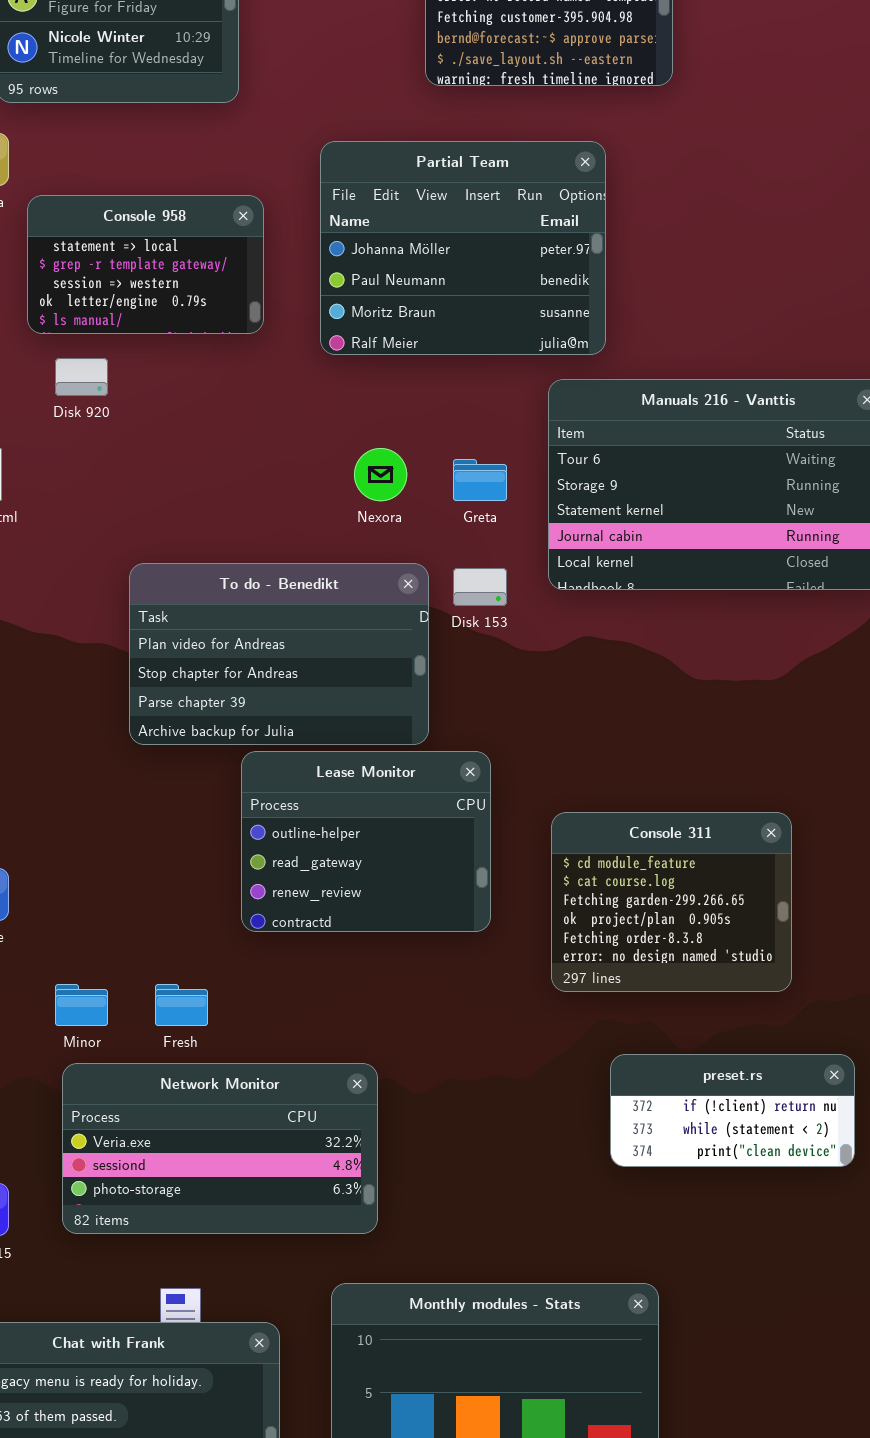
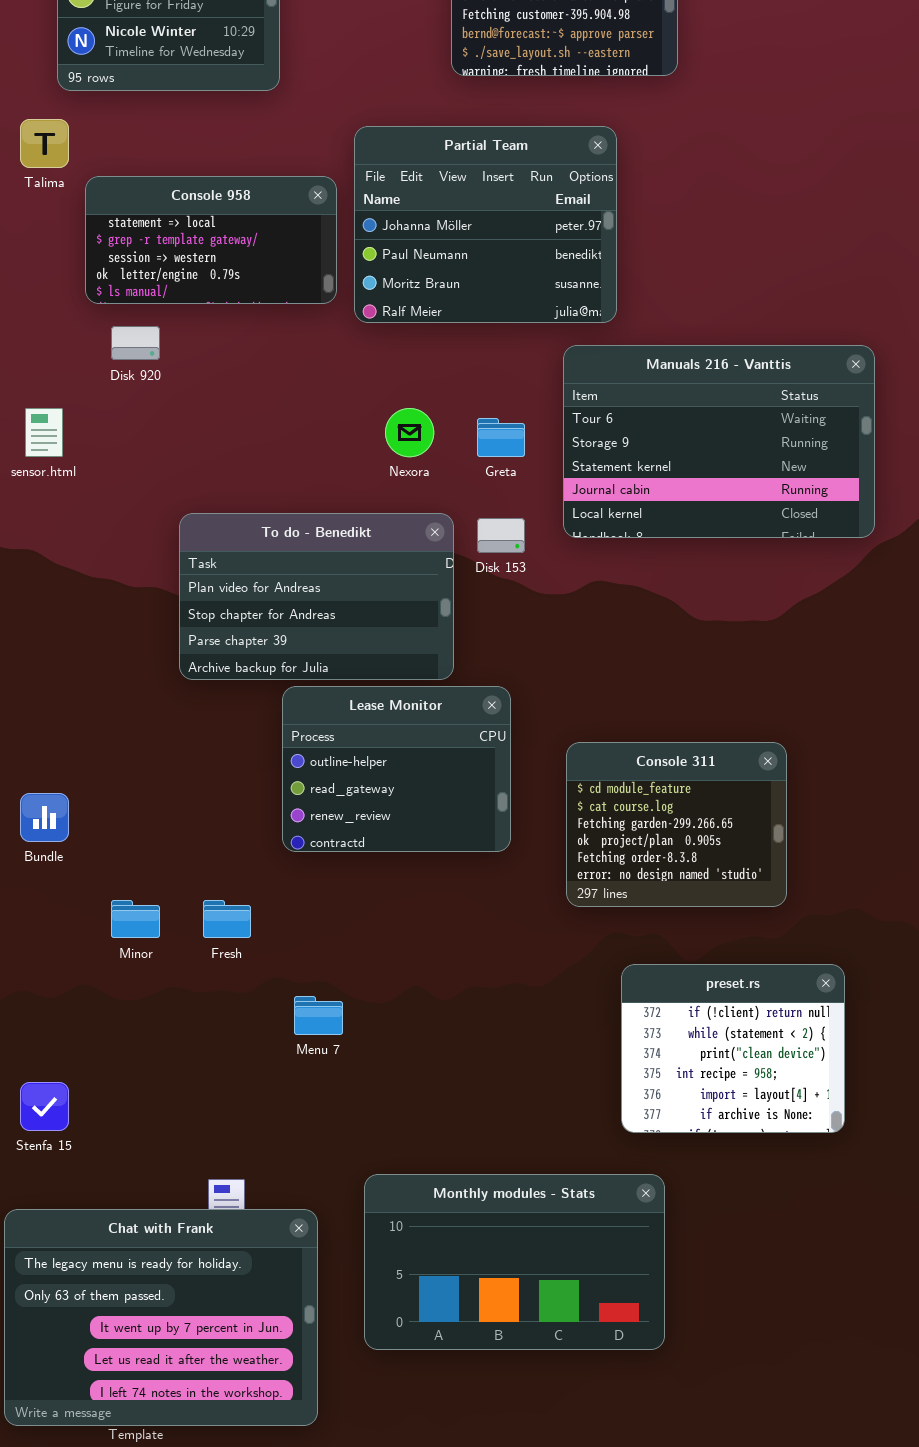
Console 958: [27,195,264,334] -> [85,176,337,304], resized
preset.rs: [610,1054,855,1167] -> [621,964,845,1133], resized
Network Monitor: [62,1063,378,1234] -> none, closed

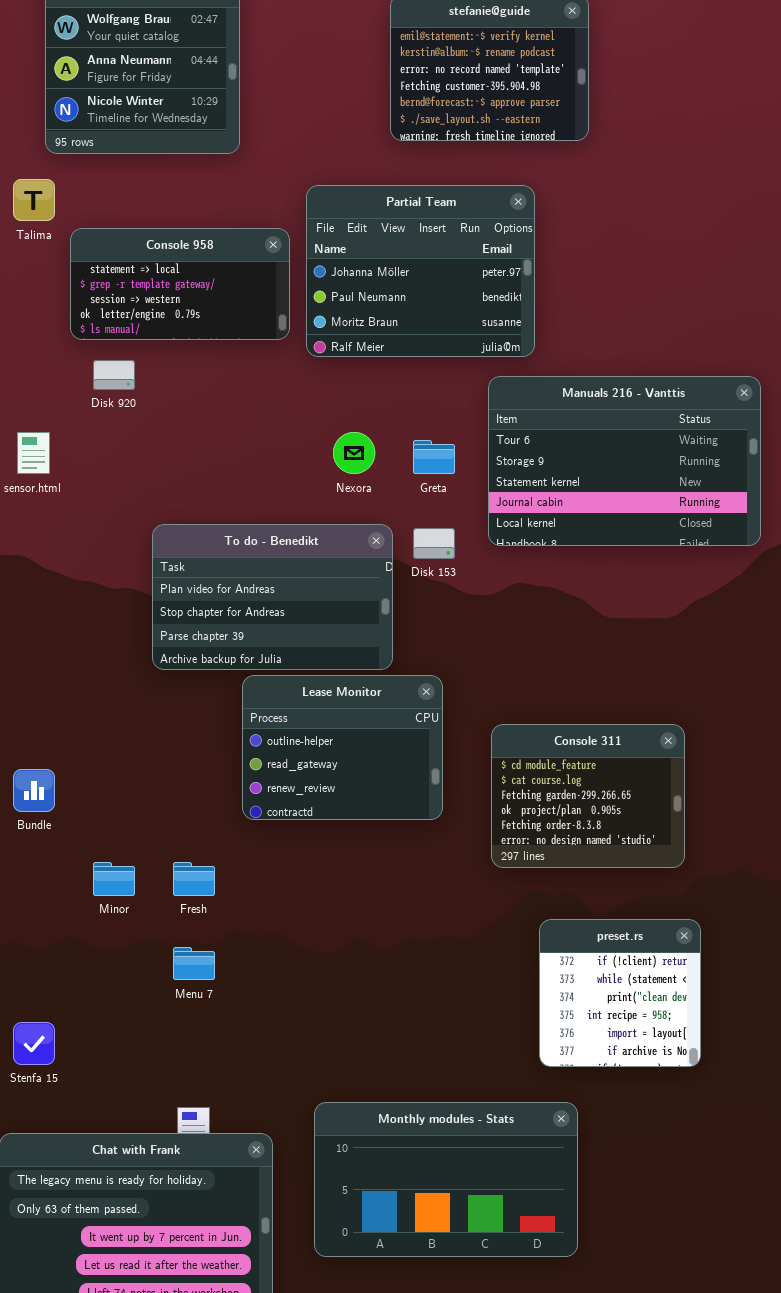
preset.rs: [621,964,845,1133] -> [539,919,701,1067], resized
Menu 7: [294,996,343,1035] -> [173,947,215,980], moved

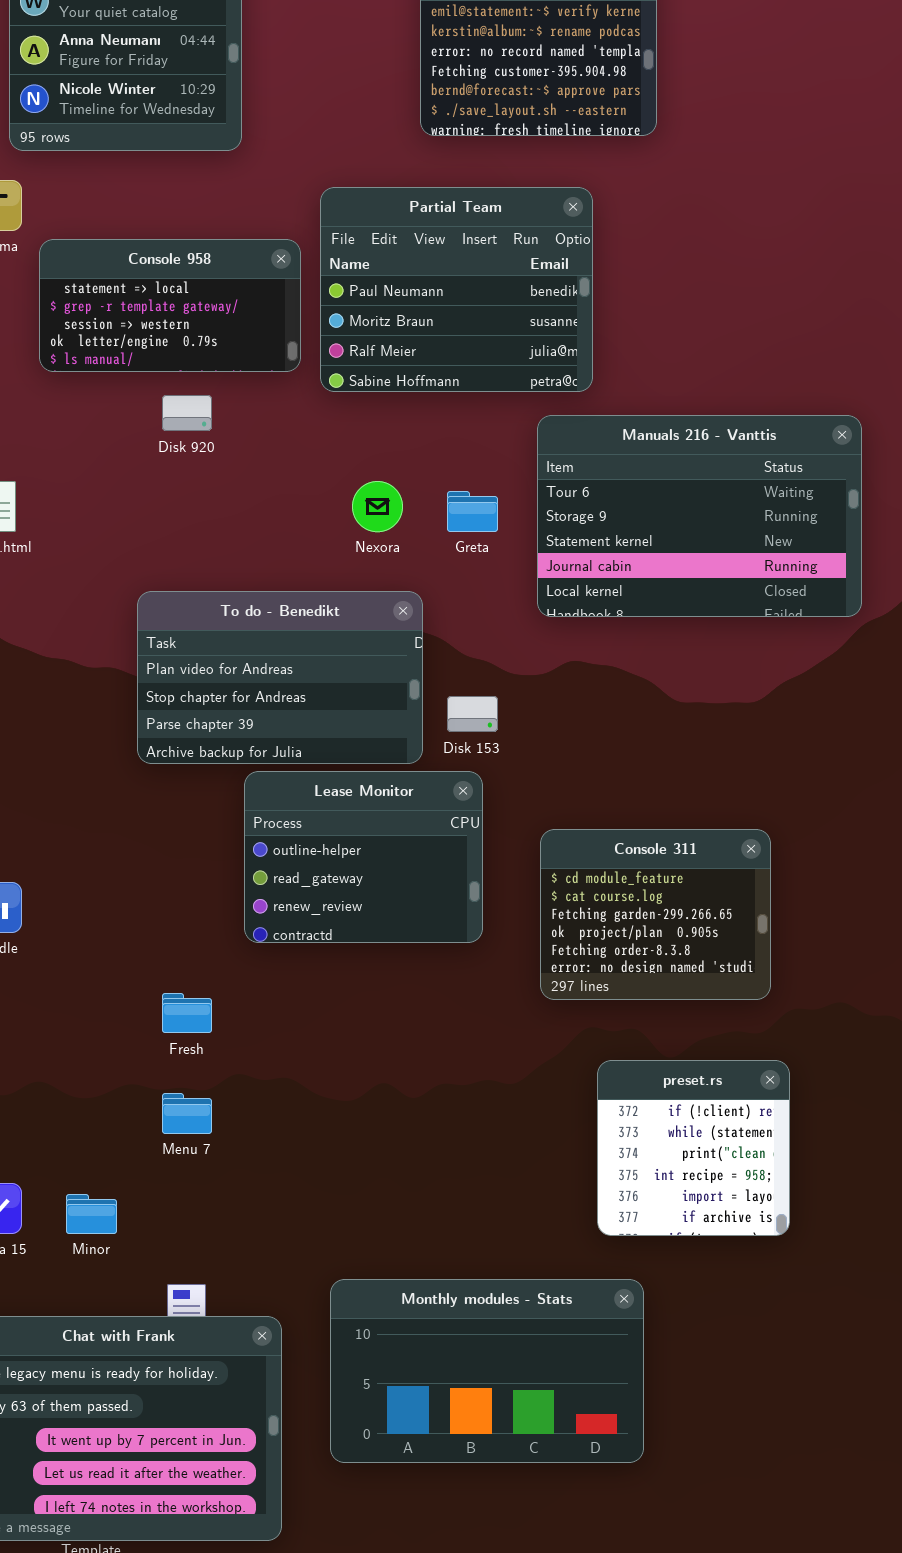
Partial Team: [306,185,535,357] -> [320,187,593,392], scrolled down 1 row
Disk 920: [93,360,135,390] -> [162,395,212,431], moved
Disk 153: [413,528,455,559] -> [447,696,498,732], moved
Minor: [93,862,135,896] -> [66,1194,117,1234], moved

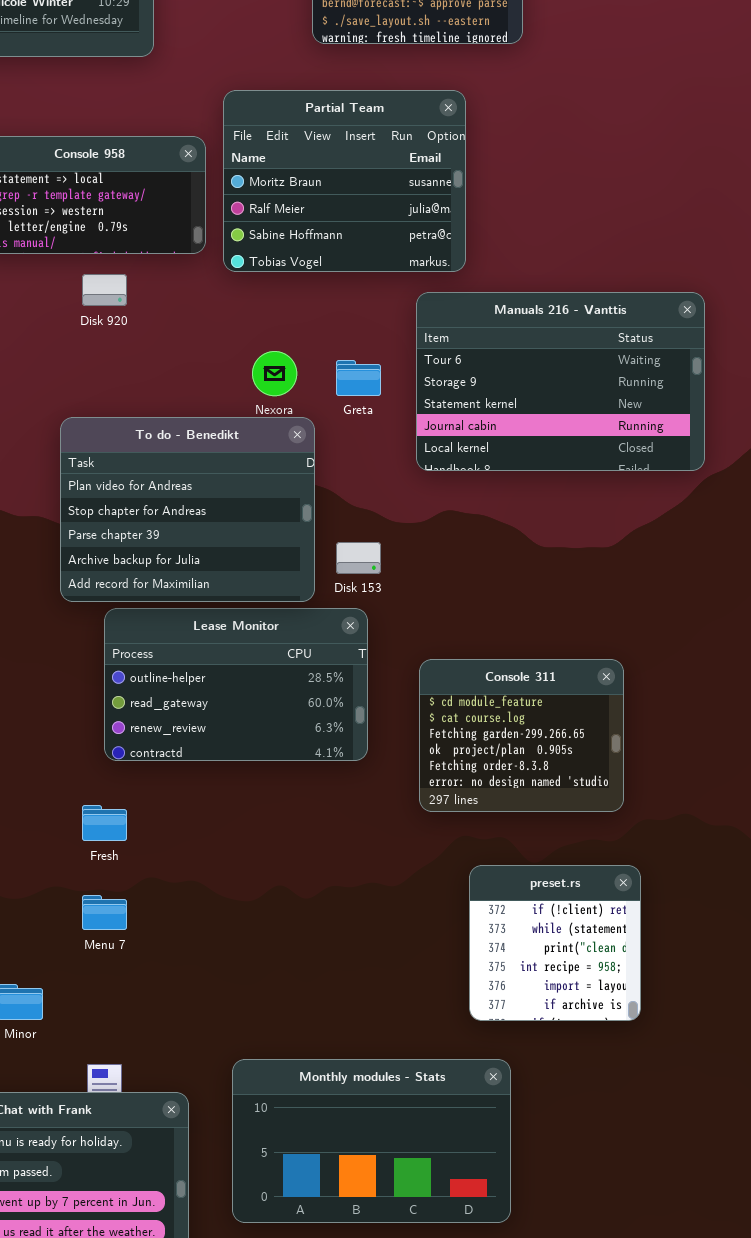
Partial Team: [320,187,593,392] -> [223,90,466,272], scrolled down 1 row
To do - Benedikt: [137,591,423,764] -> [60,417,315,602], resized
Lease Monitor: [244,771,483,943] -> [104,608,368,761], resized

